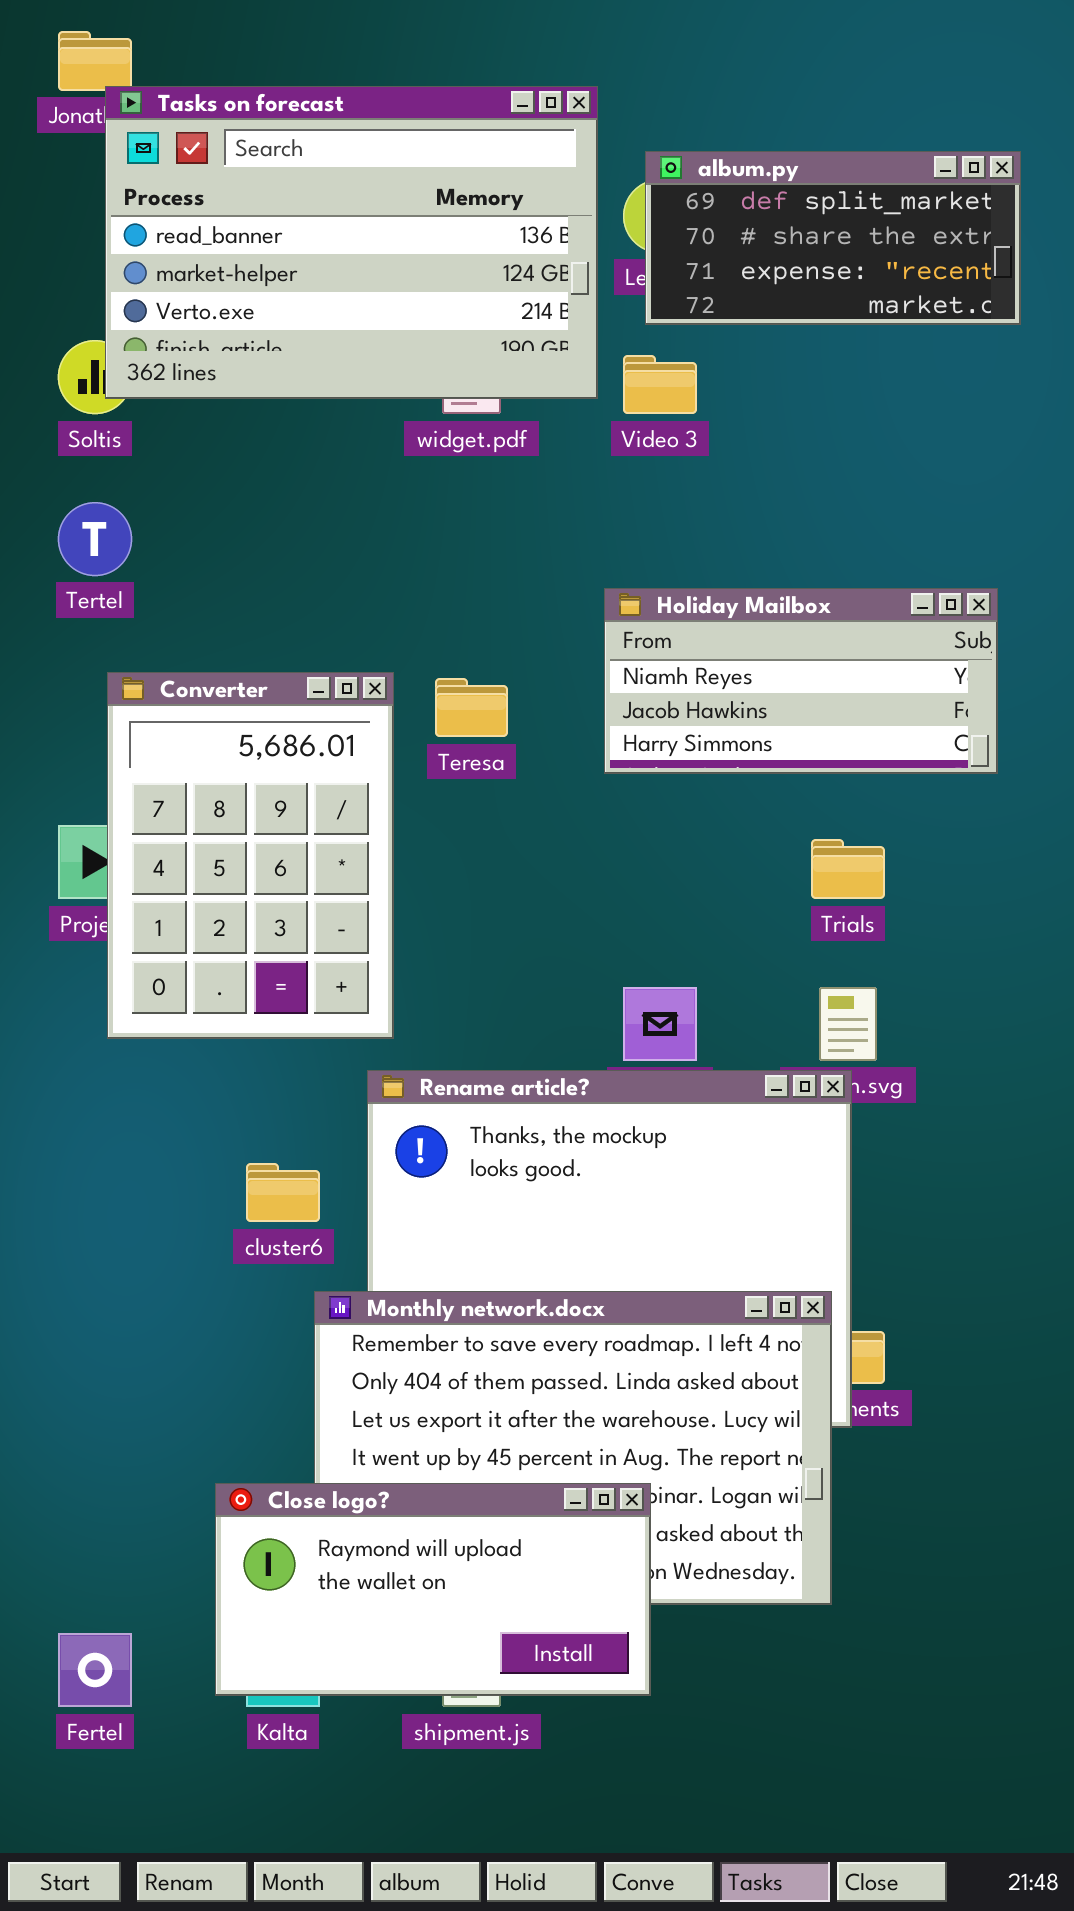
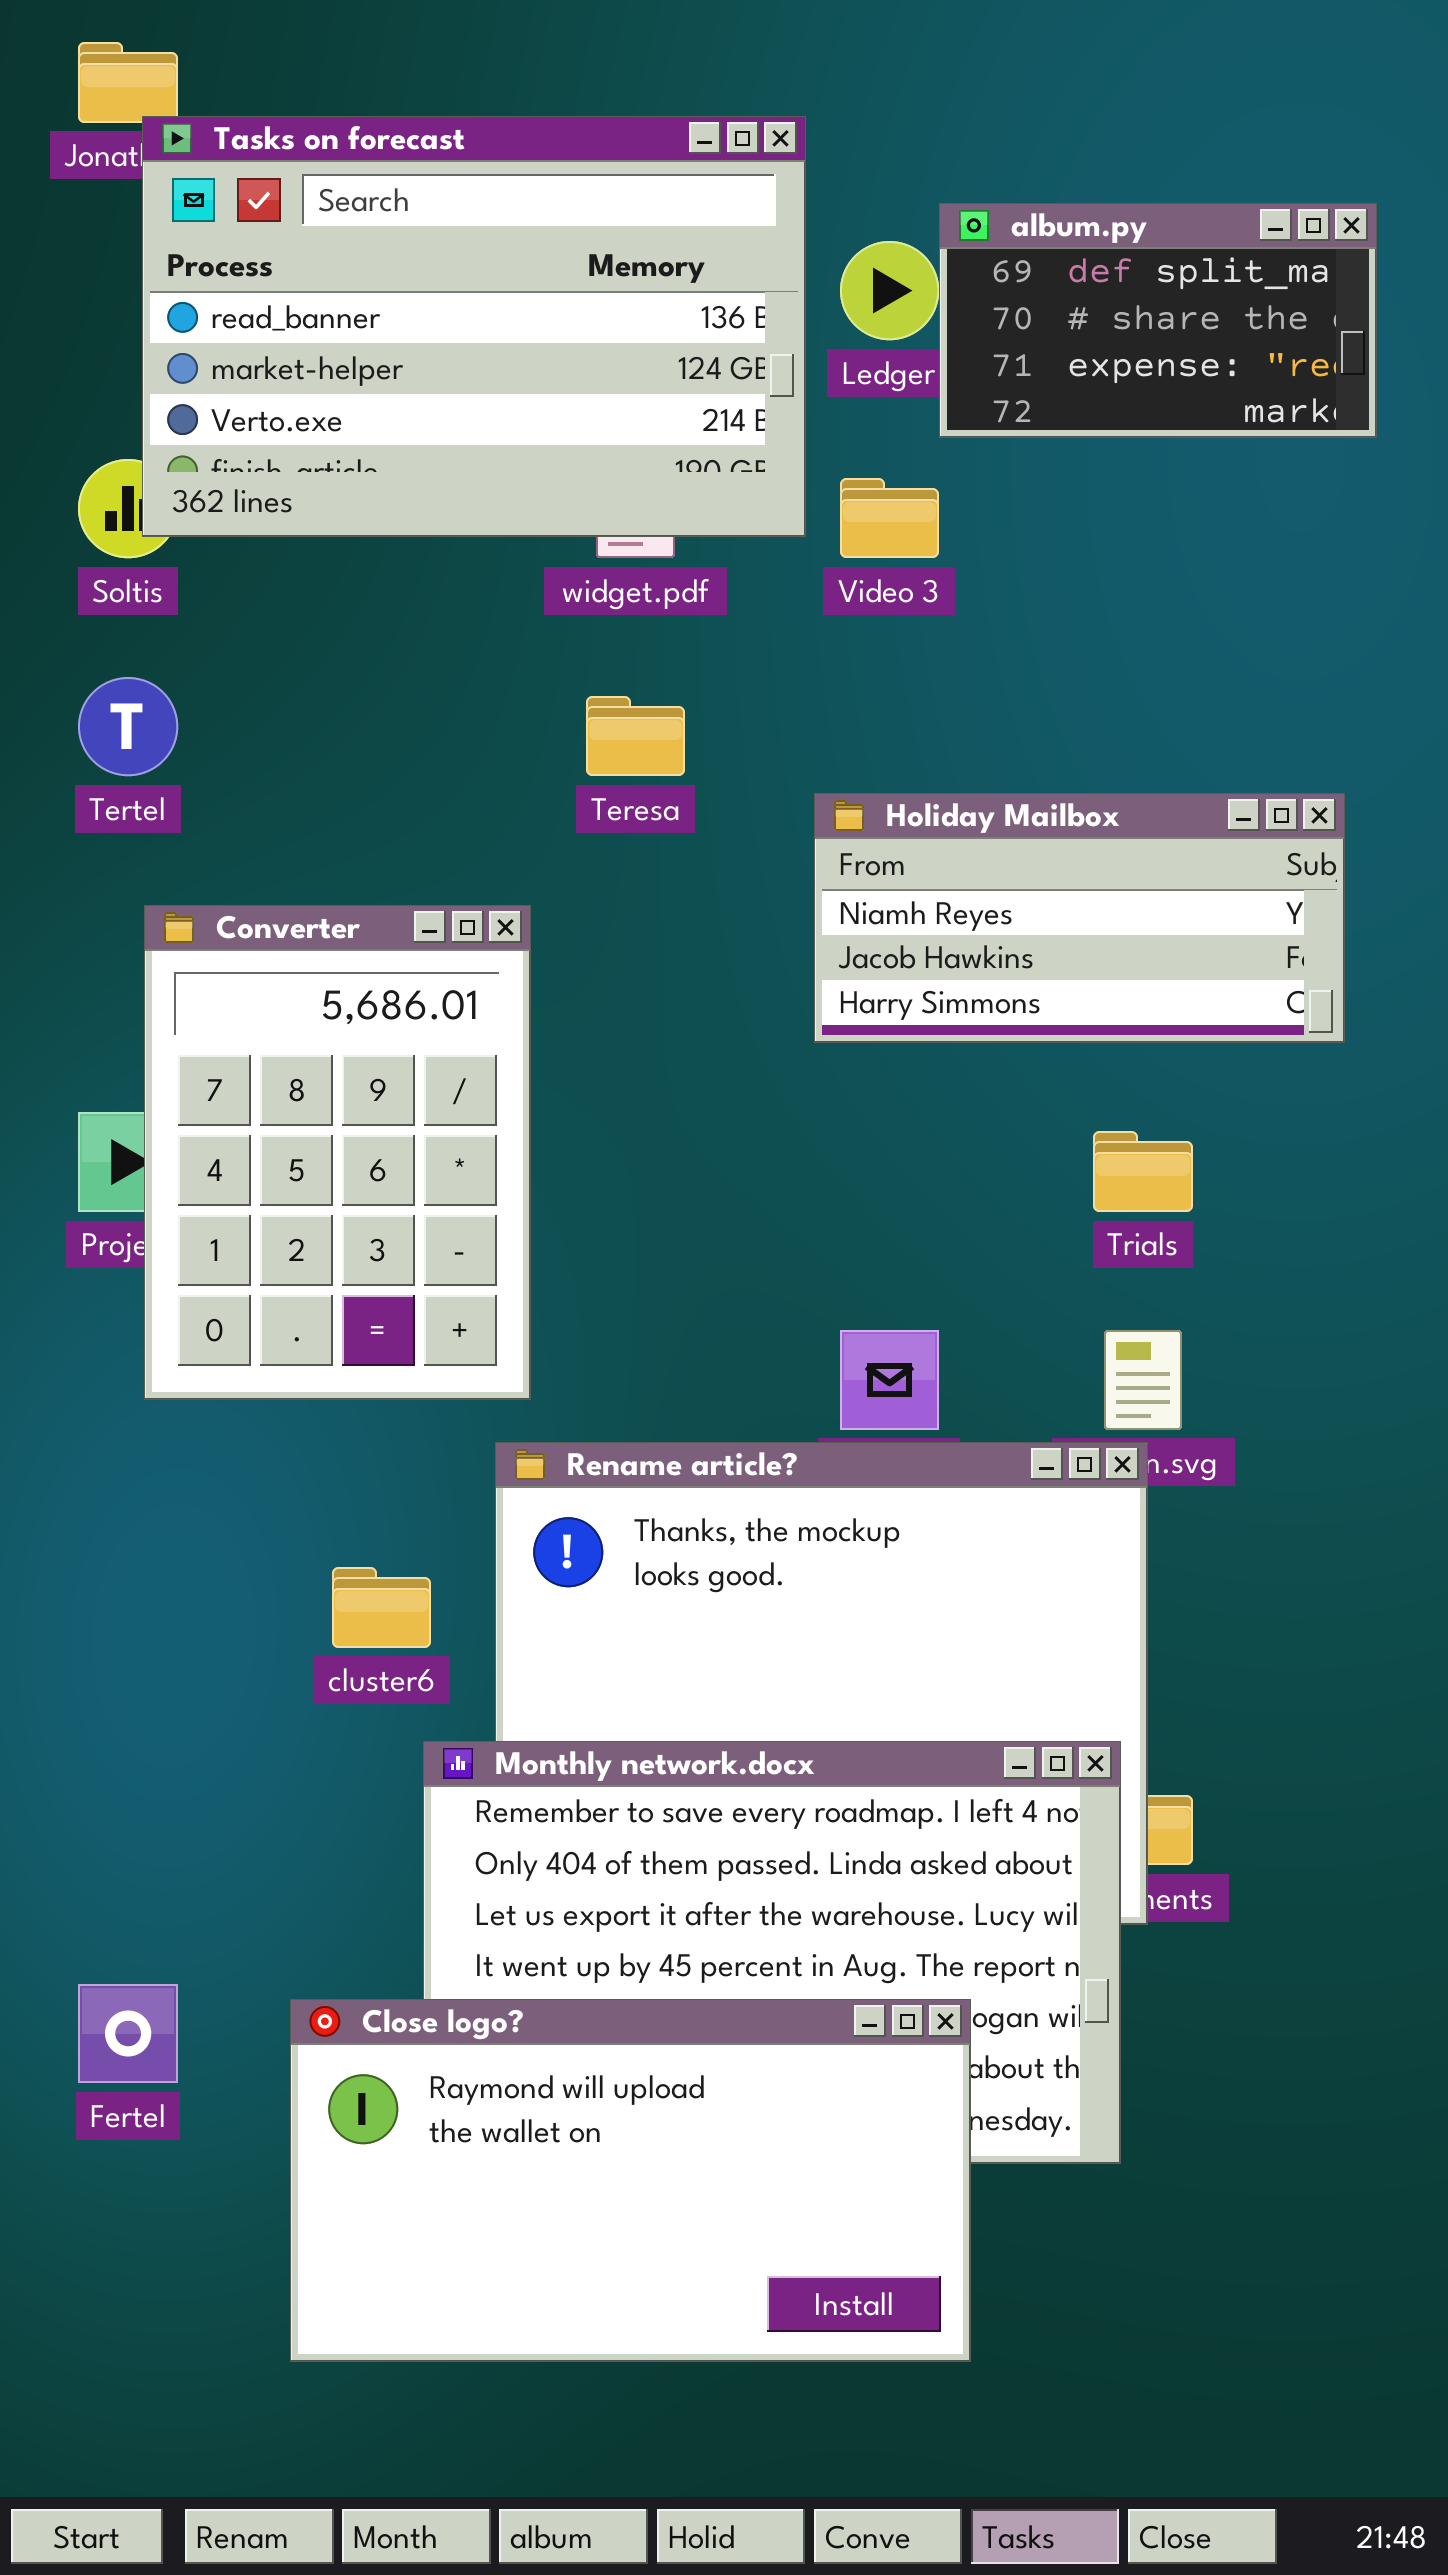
album.py: [645,151,1021,325] -> [939,203,1377,438], resized
Teresa: [435,678,508,737] -> [586,696,685,776], moved
Close logo?: [215,1483,651,1696] -> [290,1999,971,2362], resized
Fertel: [58,1633,132,1707] -> [78,1984,178,2083], moved

